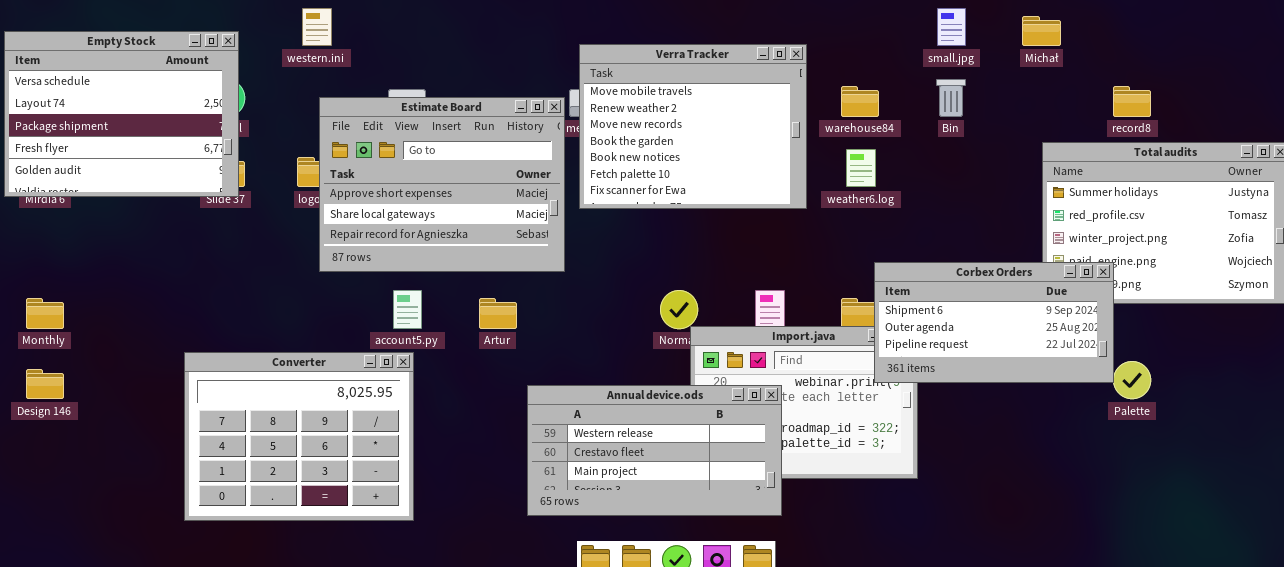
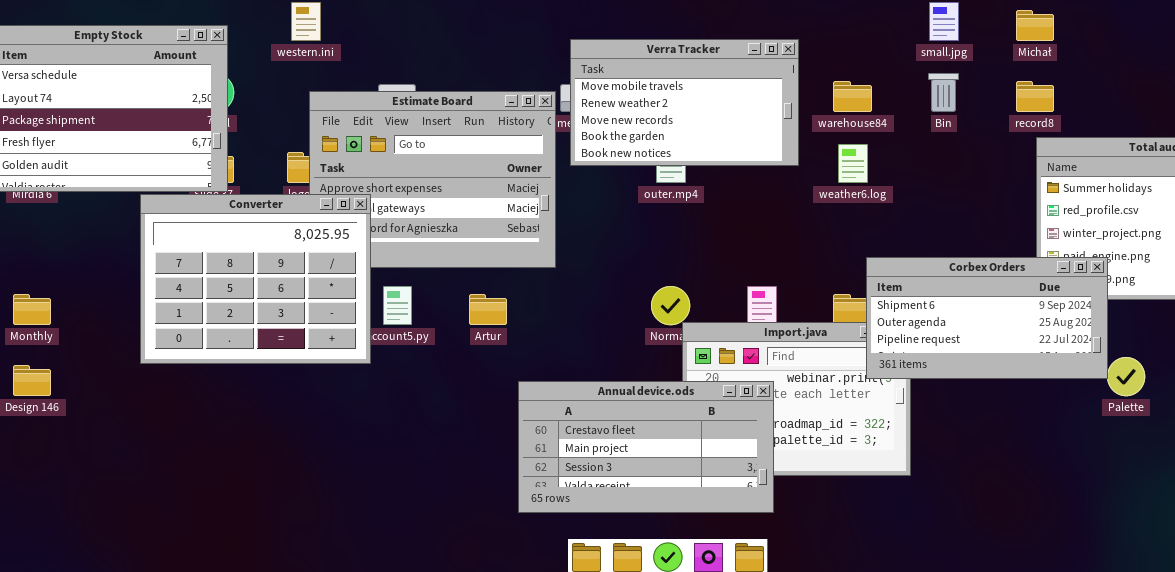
Verra Tracker: [579,44,807,209] -> [570,39,799,166], resized
record8: [1113,86,1151,117] -> [1016,81,1054,112], moved
Converter: [184,352,414,521] -> [140,194,371,364], moved
Annual device.ods: [527,385,782,516] -> [518,381,774,513], scrolled down 1 row

